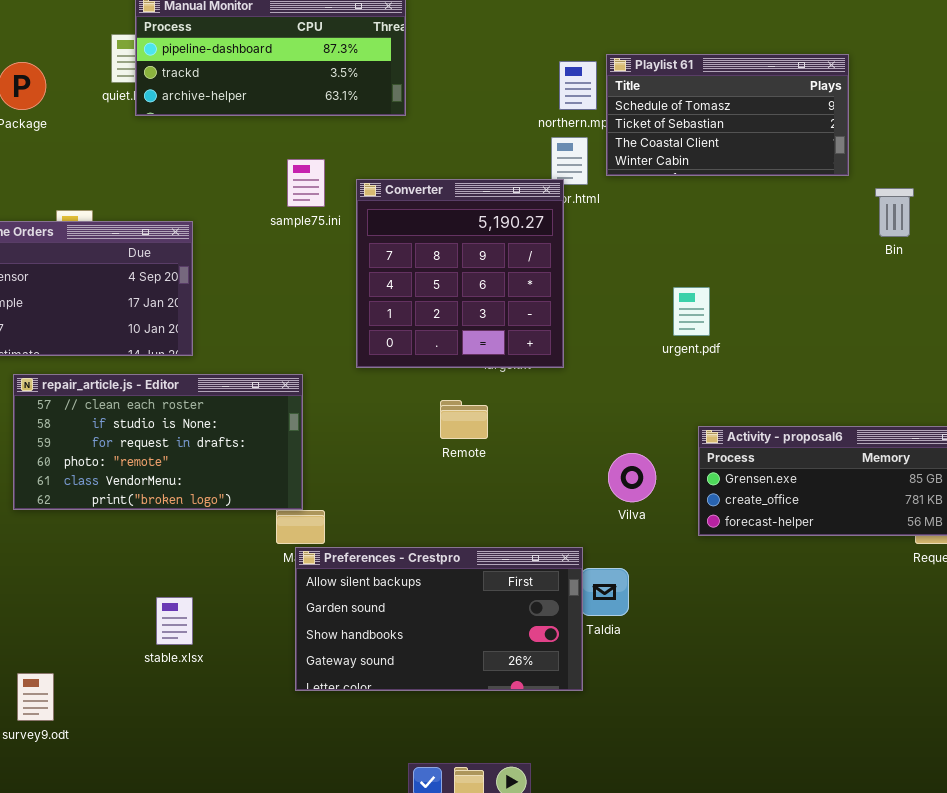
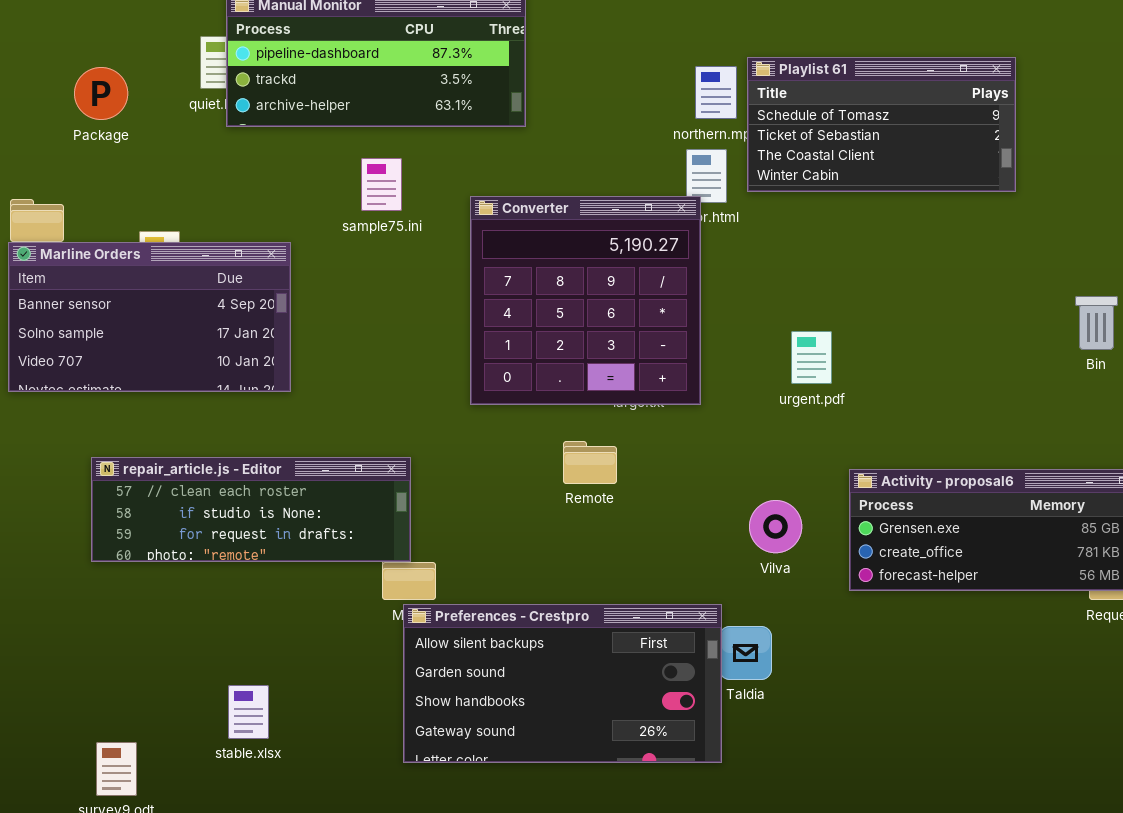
sample75.ini: [287,159,325,207] -> [361,158,402,211], moved
Bin: [875,188,914,237] -> [1075,296,1118,350], moved
urgent.pdf: [673,287,710,336] -> [791,331,832,384], moved
repair_article.js - Editor: [13,374,303,510] -> [91,457,411,562], resized
stable.xlsx: [156,597,193,645] -> [228,685,269,739], moved

